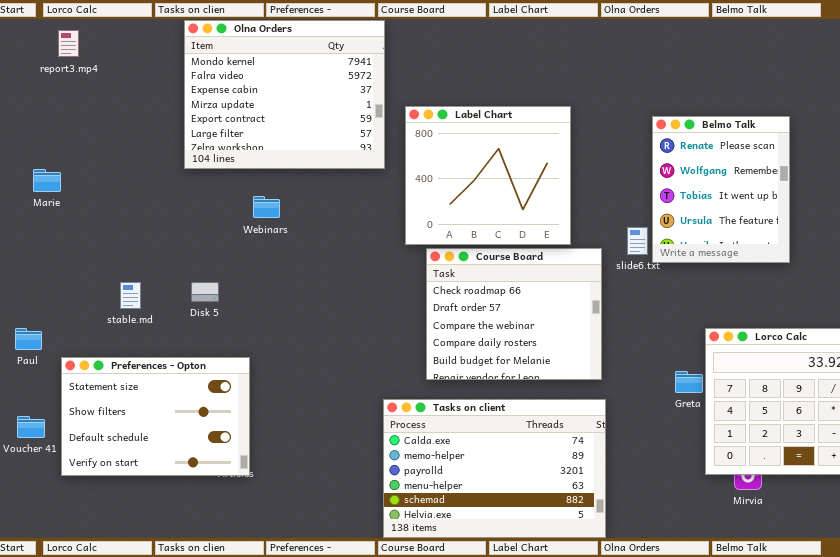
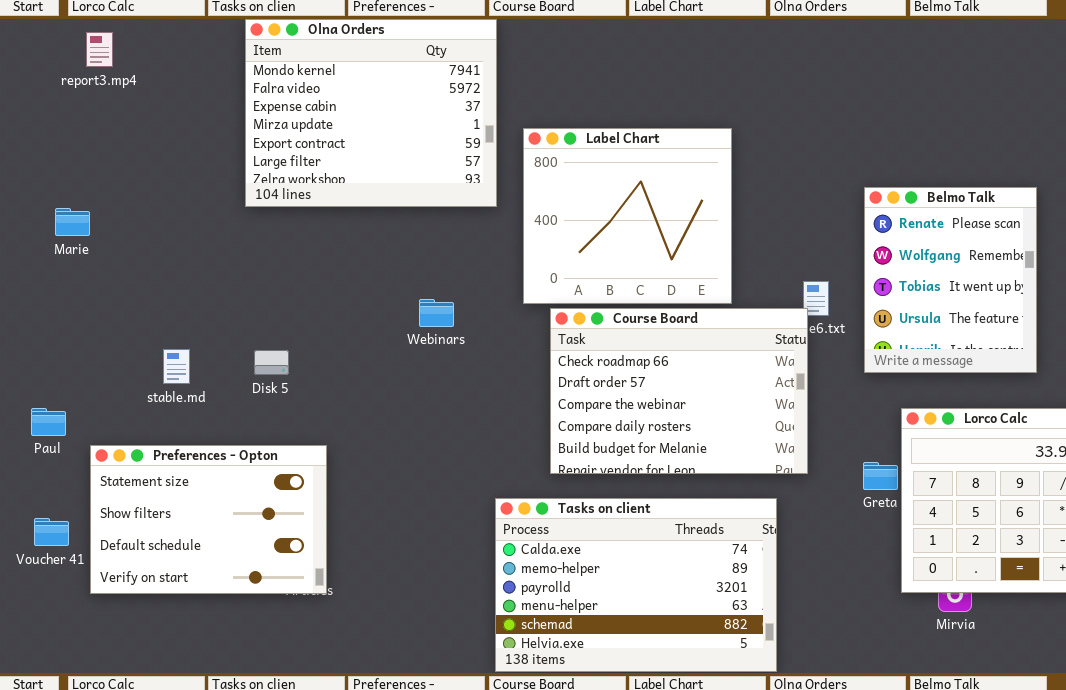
Belmo Talk: [652,116,790,263] -> [864,187,1037,373], moved
Webinars: [253,196,280,218] -> [419,299,454,327], moved
Course Board: [426,248,602,380] -> [550,308,808,474], resized

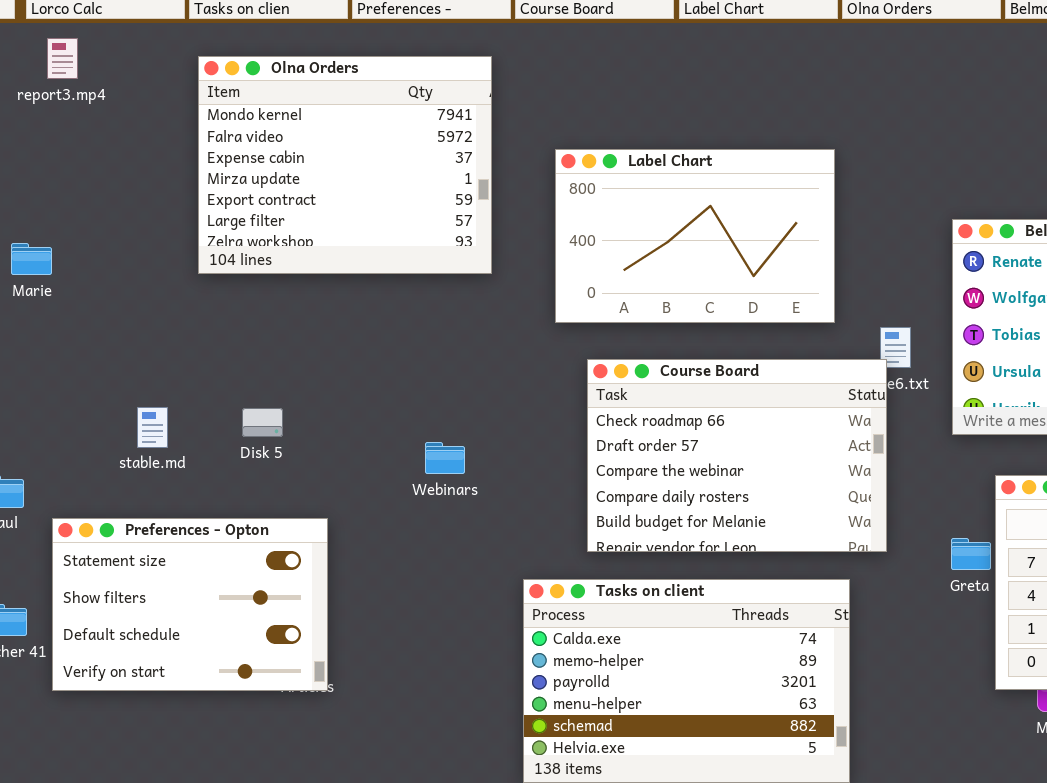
Olna Orders: [245,19,497,207] -> [198,56,492,274], moved
Label Chart: [523,128,732,304] -> [555,149,835,323], resized
Webinars: [419,299,454,327] -> [425,442,465,474], moved

